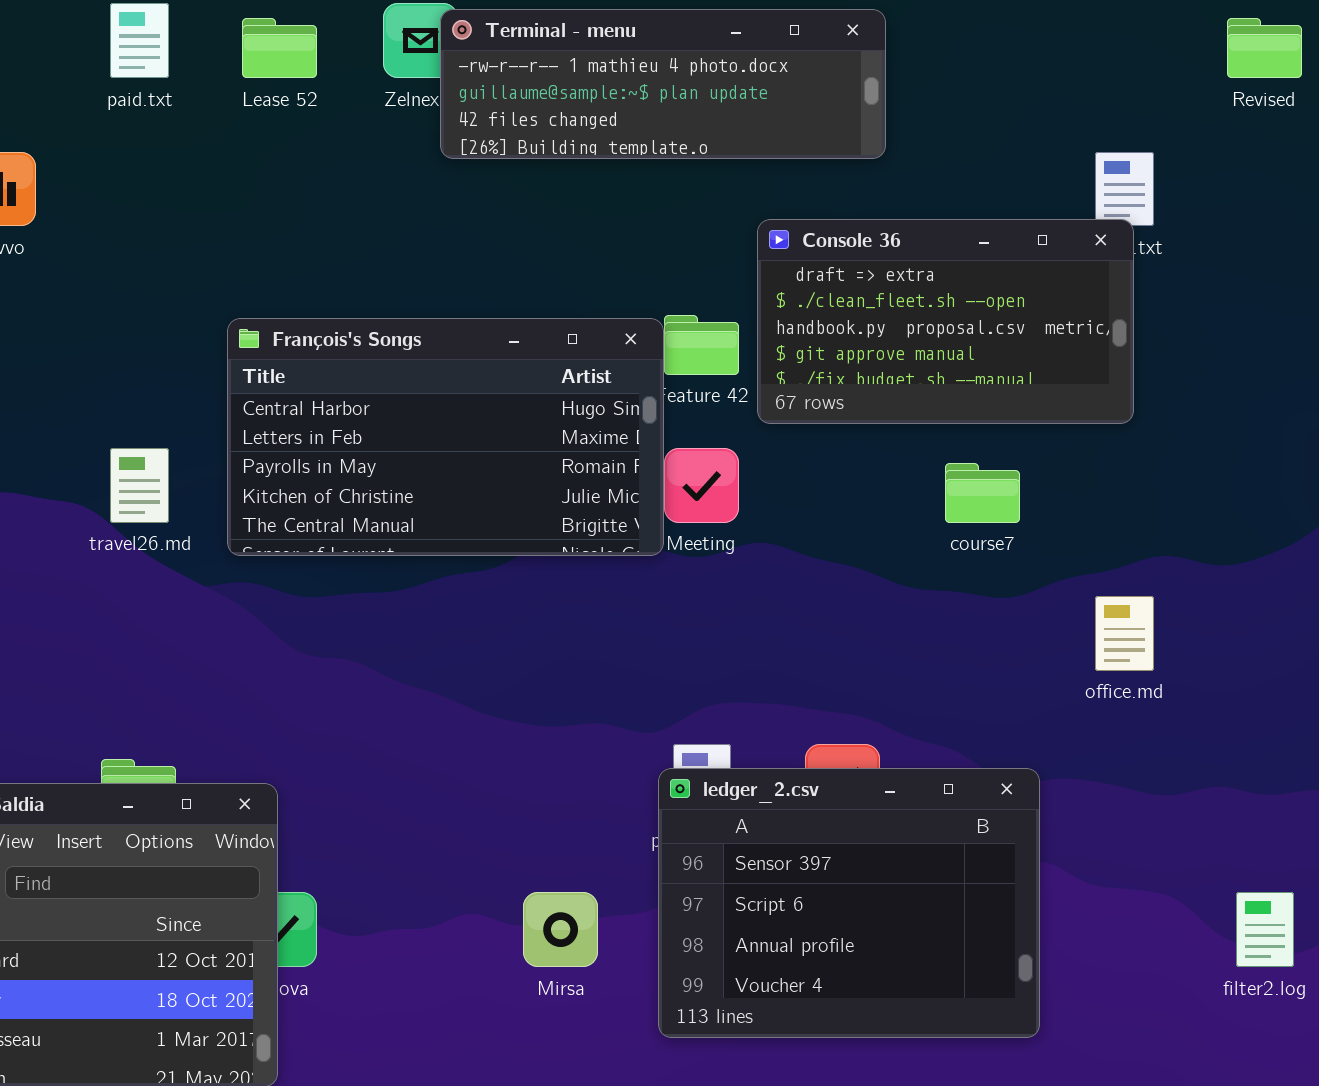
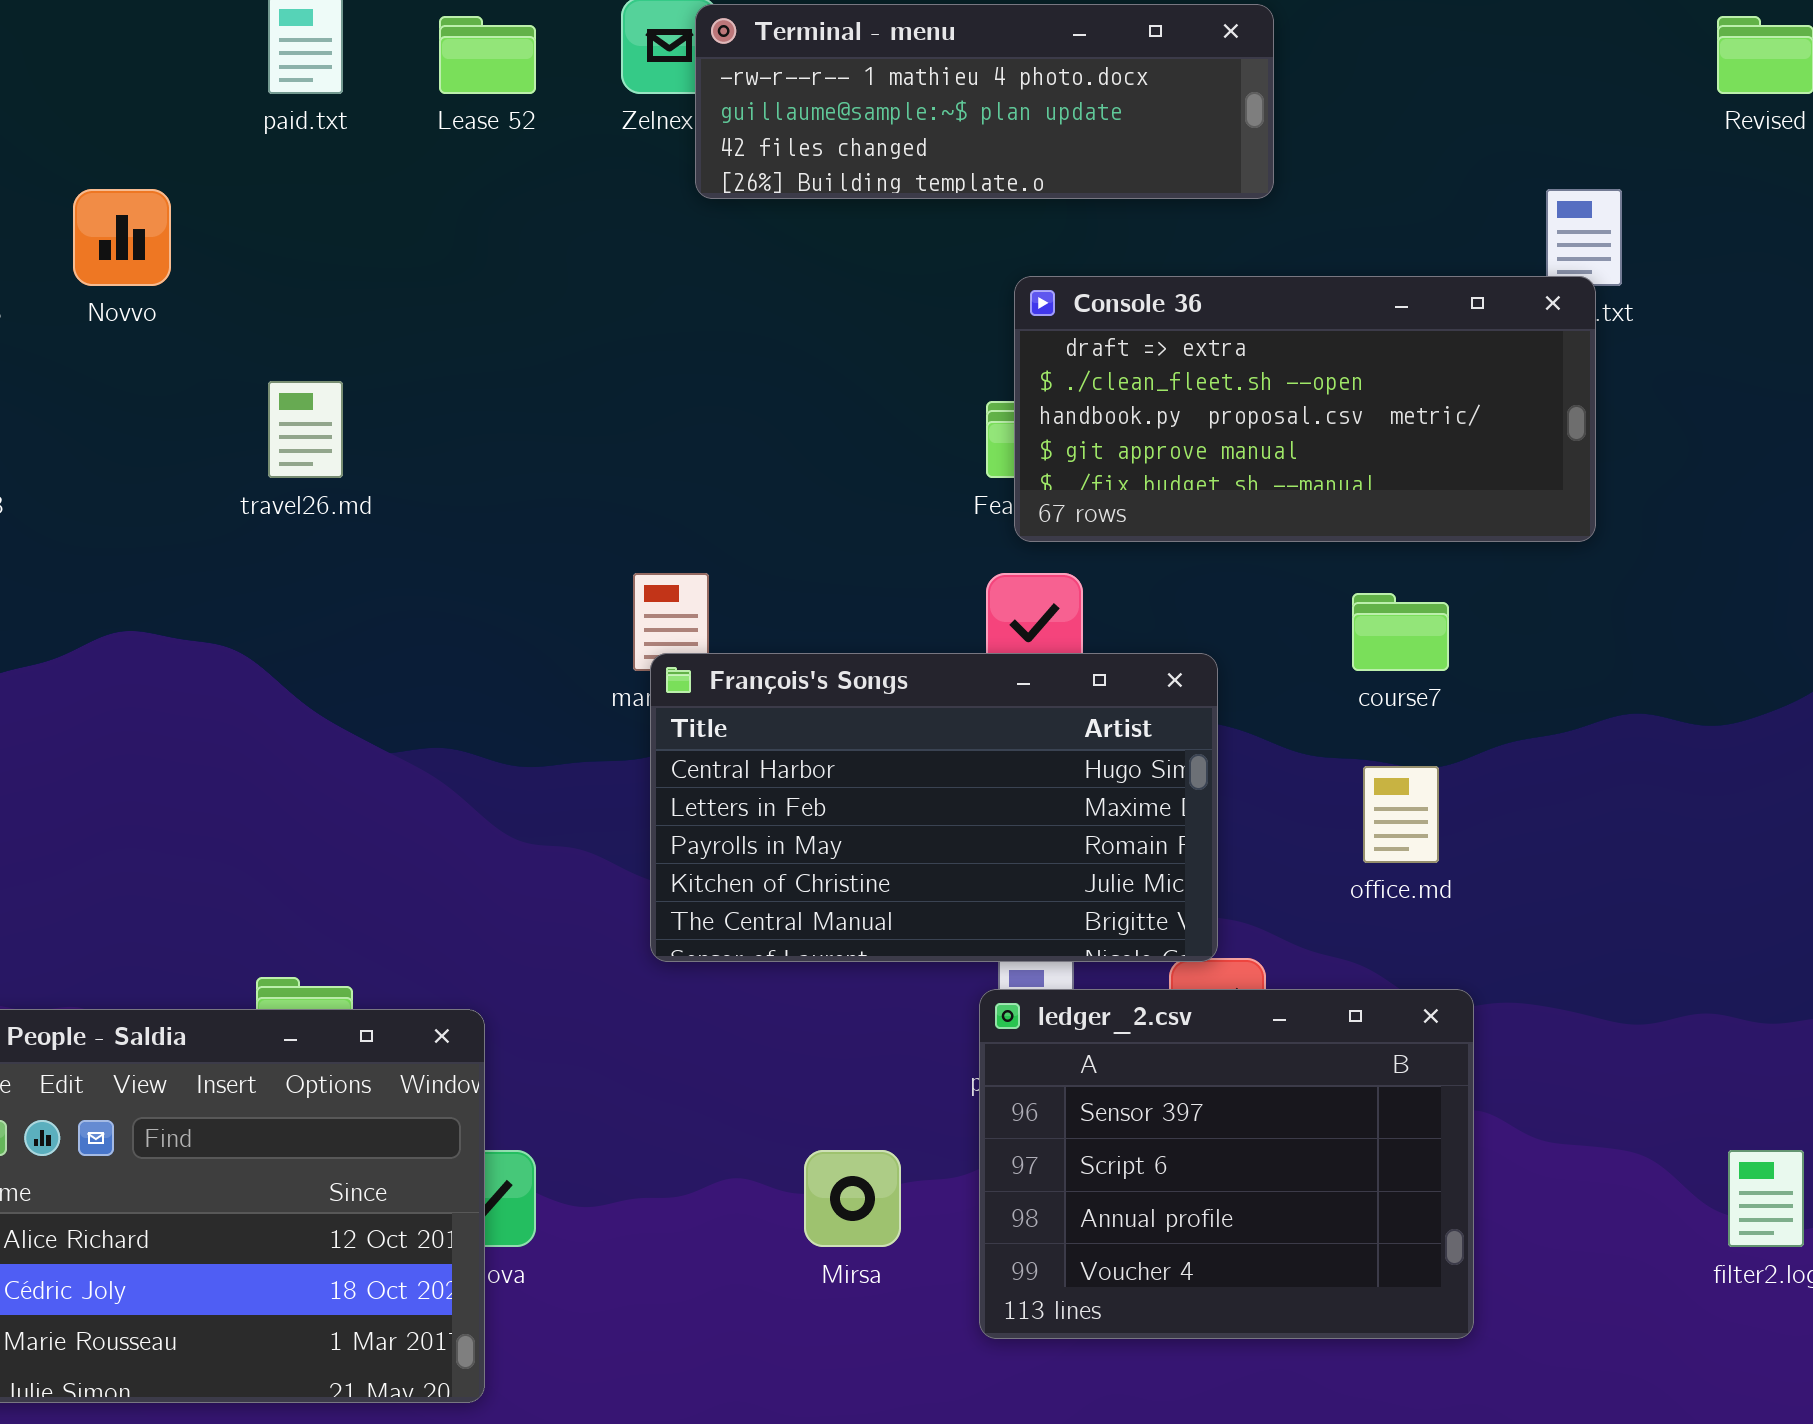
Console 36: [757,219,1134,424] -> [1014,276,1596,542], resized
François's Songs: [227,318,664,556] -> [650,653,1218,962], moved
travel26.md: [110,448,169,523] -> [268,381,343,478], moved
office.md: [1095,596,1154,671] -> [1363,766,1439,863], moved

